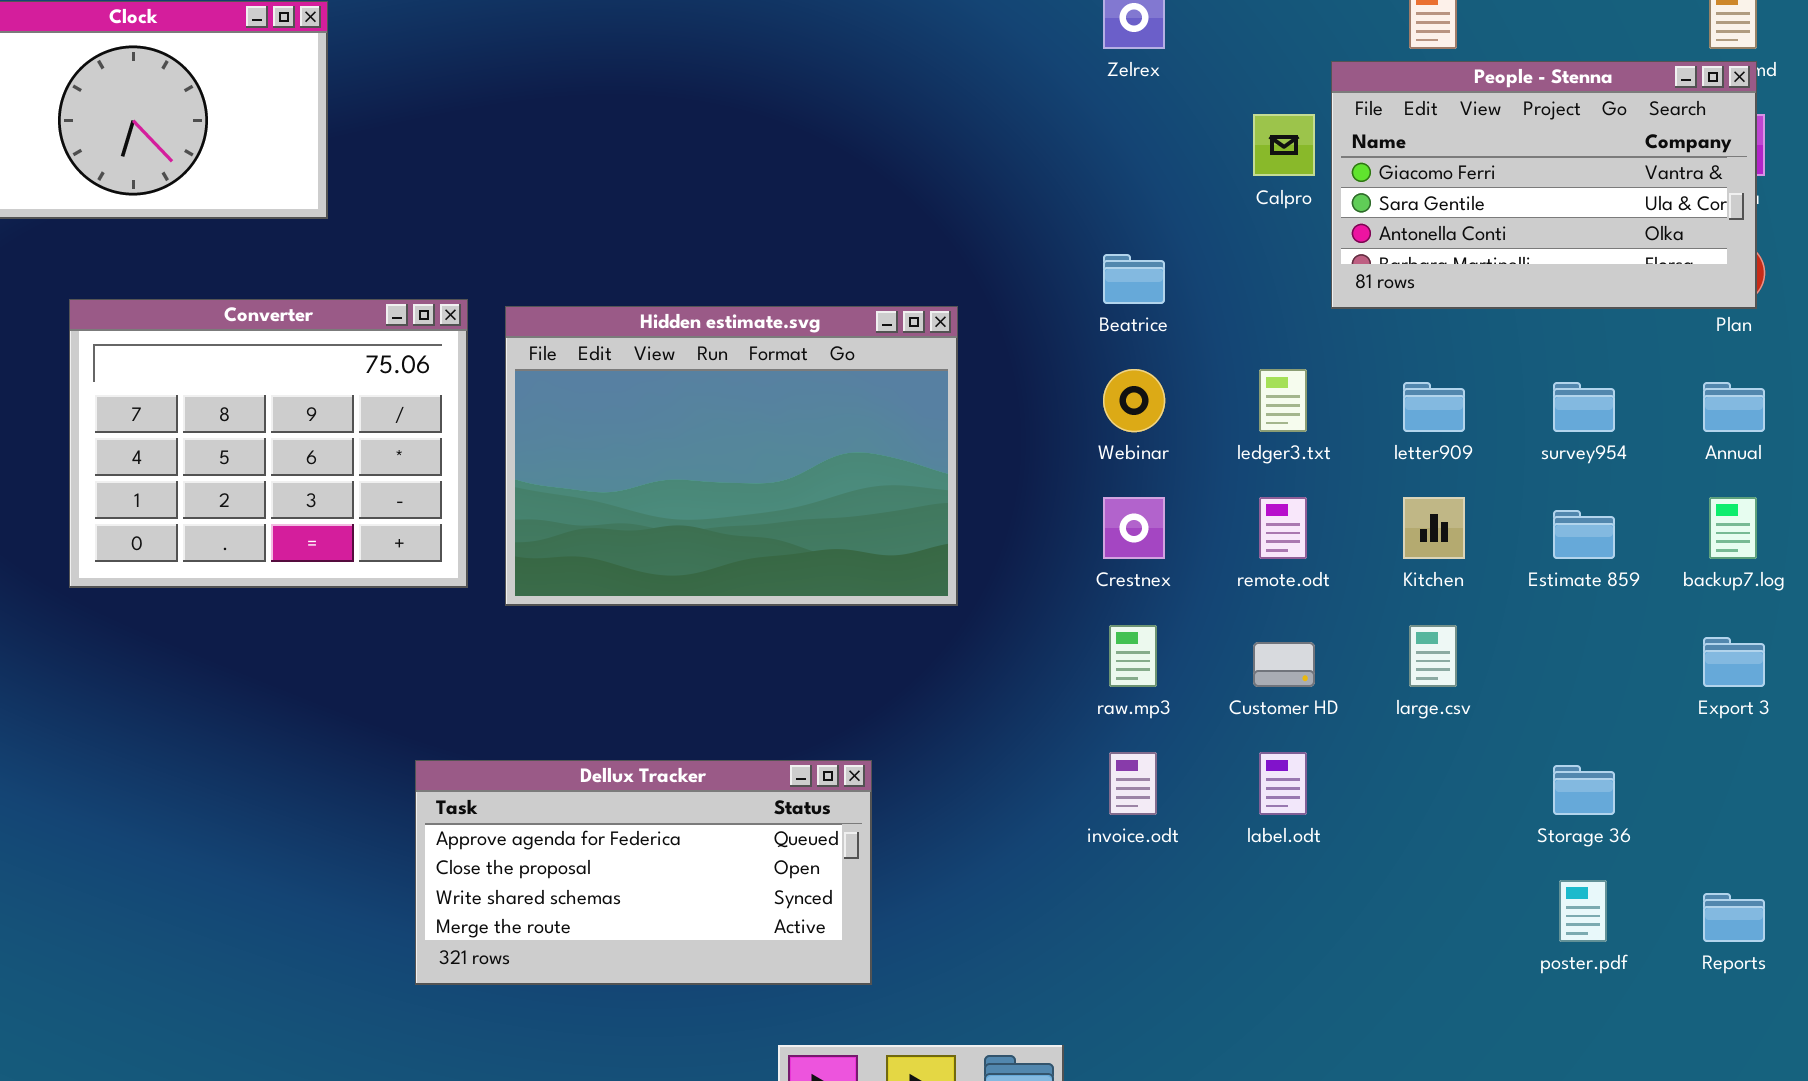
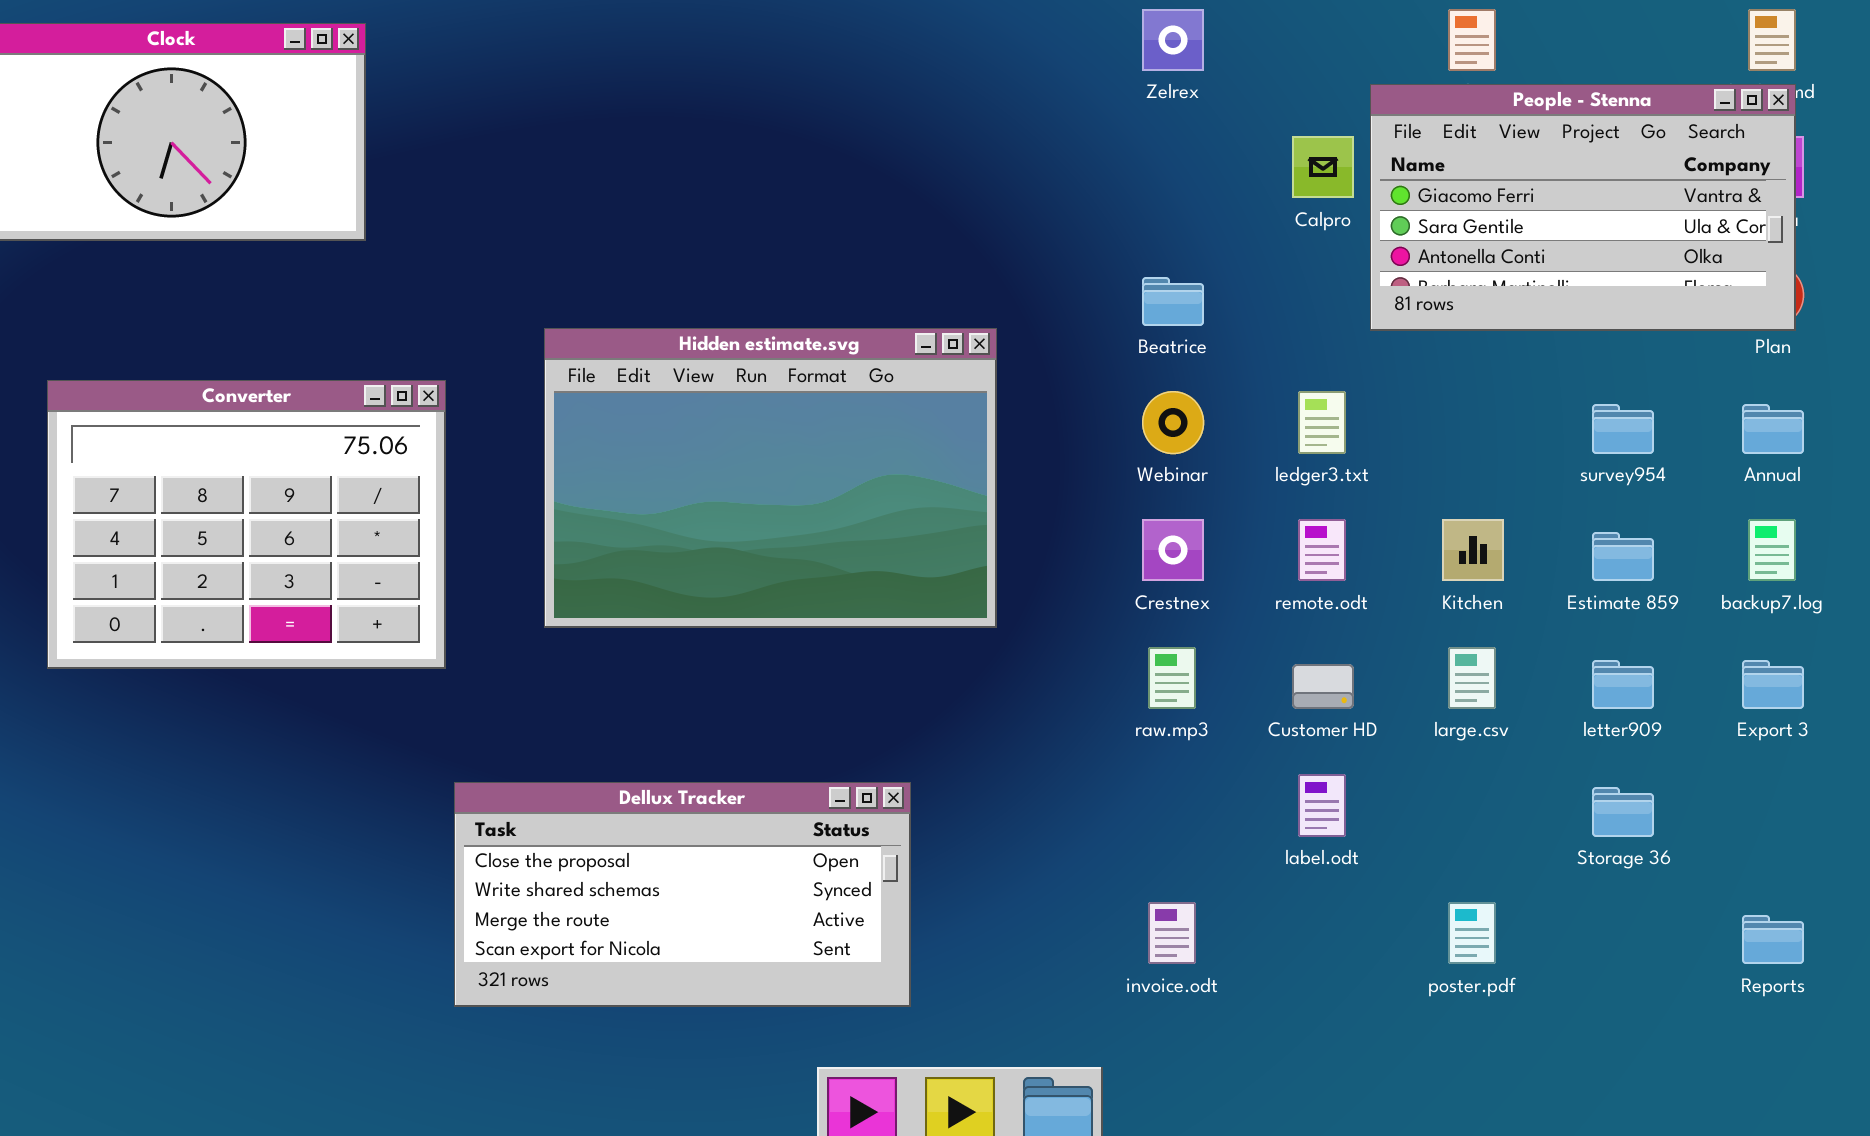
Converter: [69,299,468,588] -> [47,380,446,669], moved
letter909: [1403,382,1465,432] -> [1592,660,1654,709], moved
invoice.odt: [1109,752,1157,815] -> [1148,902,1196,964], moved
Dellux Tracker: [415,760,872,985] -> [454,782,911,1007], scrolled down 1 row
poster.pdf: [1559,880,1607,942] -> [1448,902,1496,964], moved

